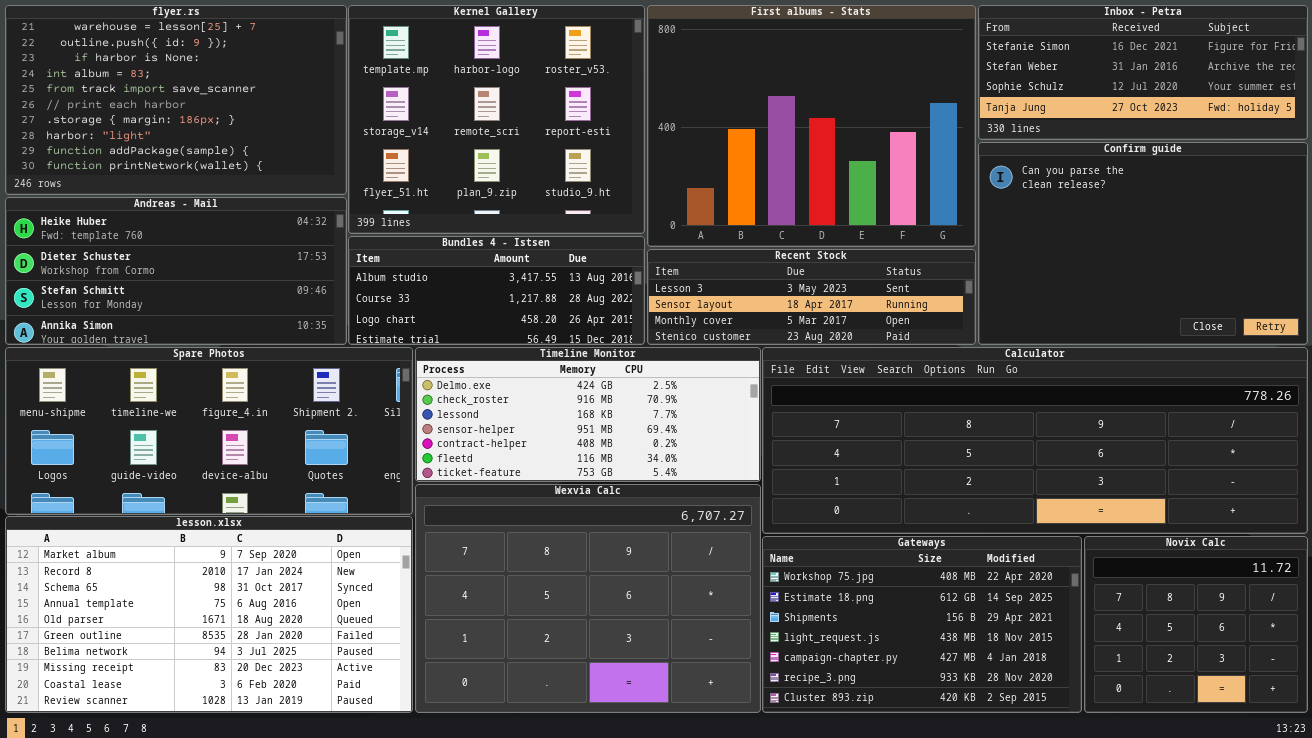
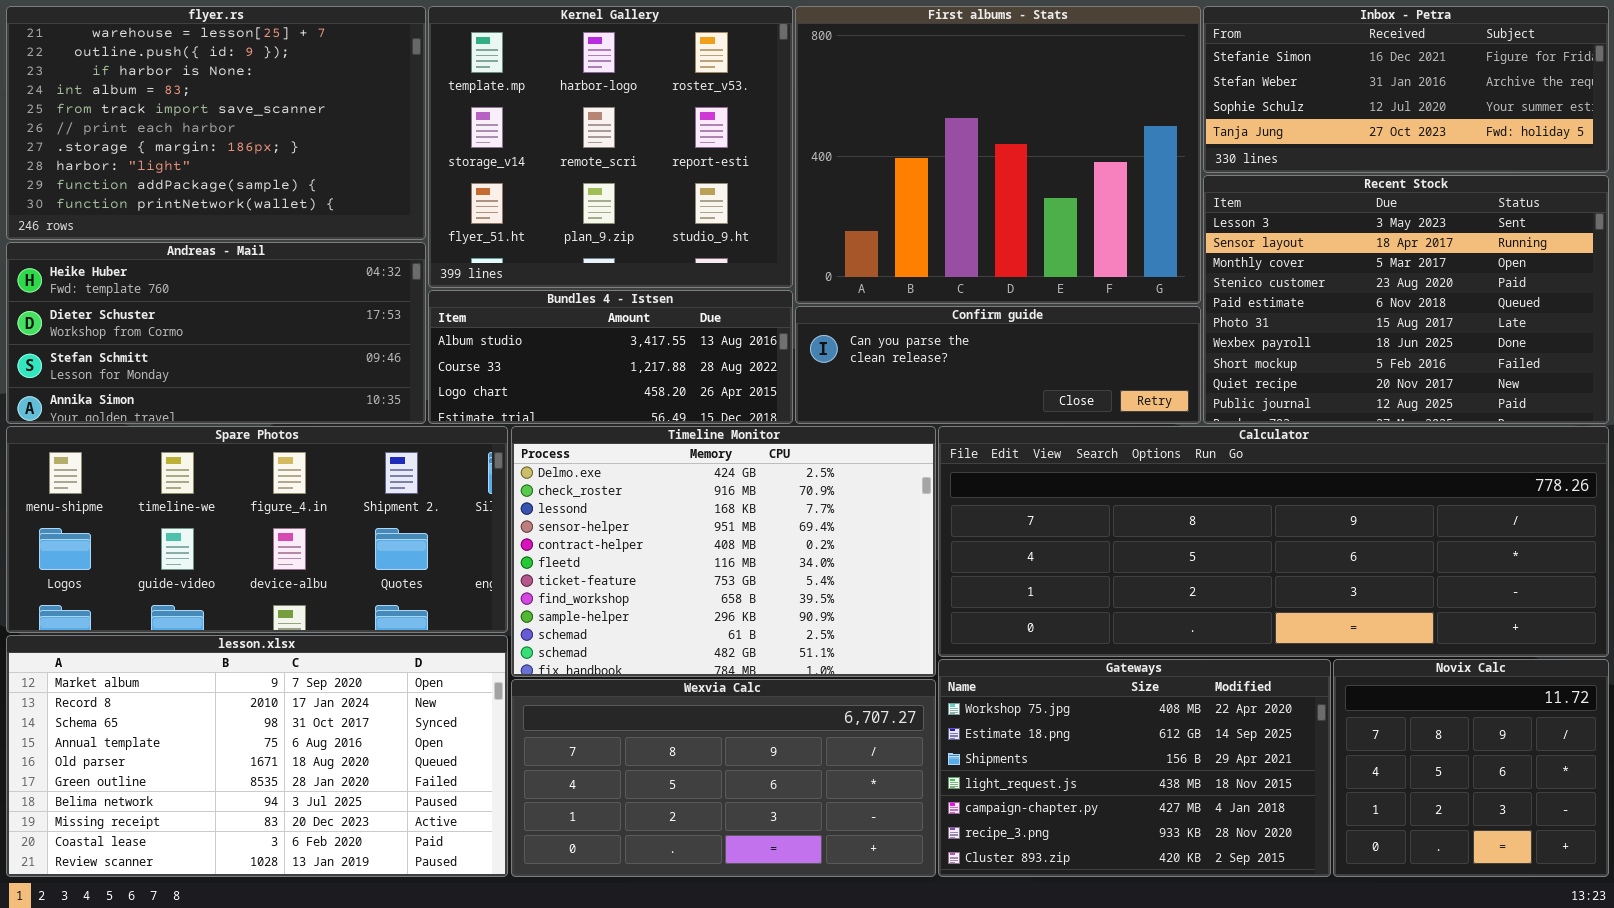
Confirm guide: [978,142,1308,345] -> [795,306,1201,424], moved, resized
Recent Stock: [647,249,976,345] -> [1203,175,1609,424], moved, resized
Timeline Monitor: [415,347,761,482] -> [511,426,936,677], resized
Wexvia Calc: [415,484,761,713] -> [511,679,936,877], resized

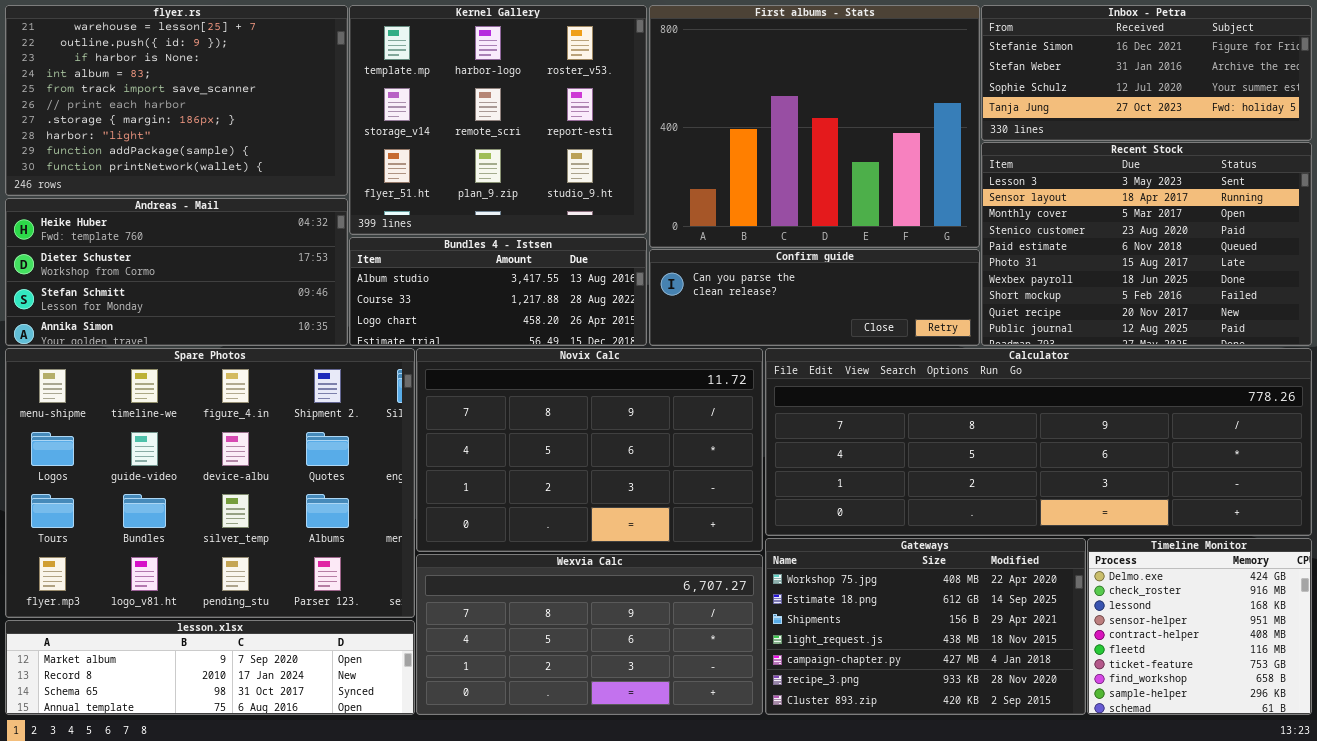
Spare Photos: [6,426,508,633] -> [5,348,415,618], resized
Timeline Monitor: [511,426,936,677] -> [1087,538,1312,715], moved, resized
lesson.xlsx: [6,635,508,877] -> [5,620,415,715], resized
Novix Calc: [1333,659,1609,877] -> [416,348,763,552], moved, resized

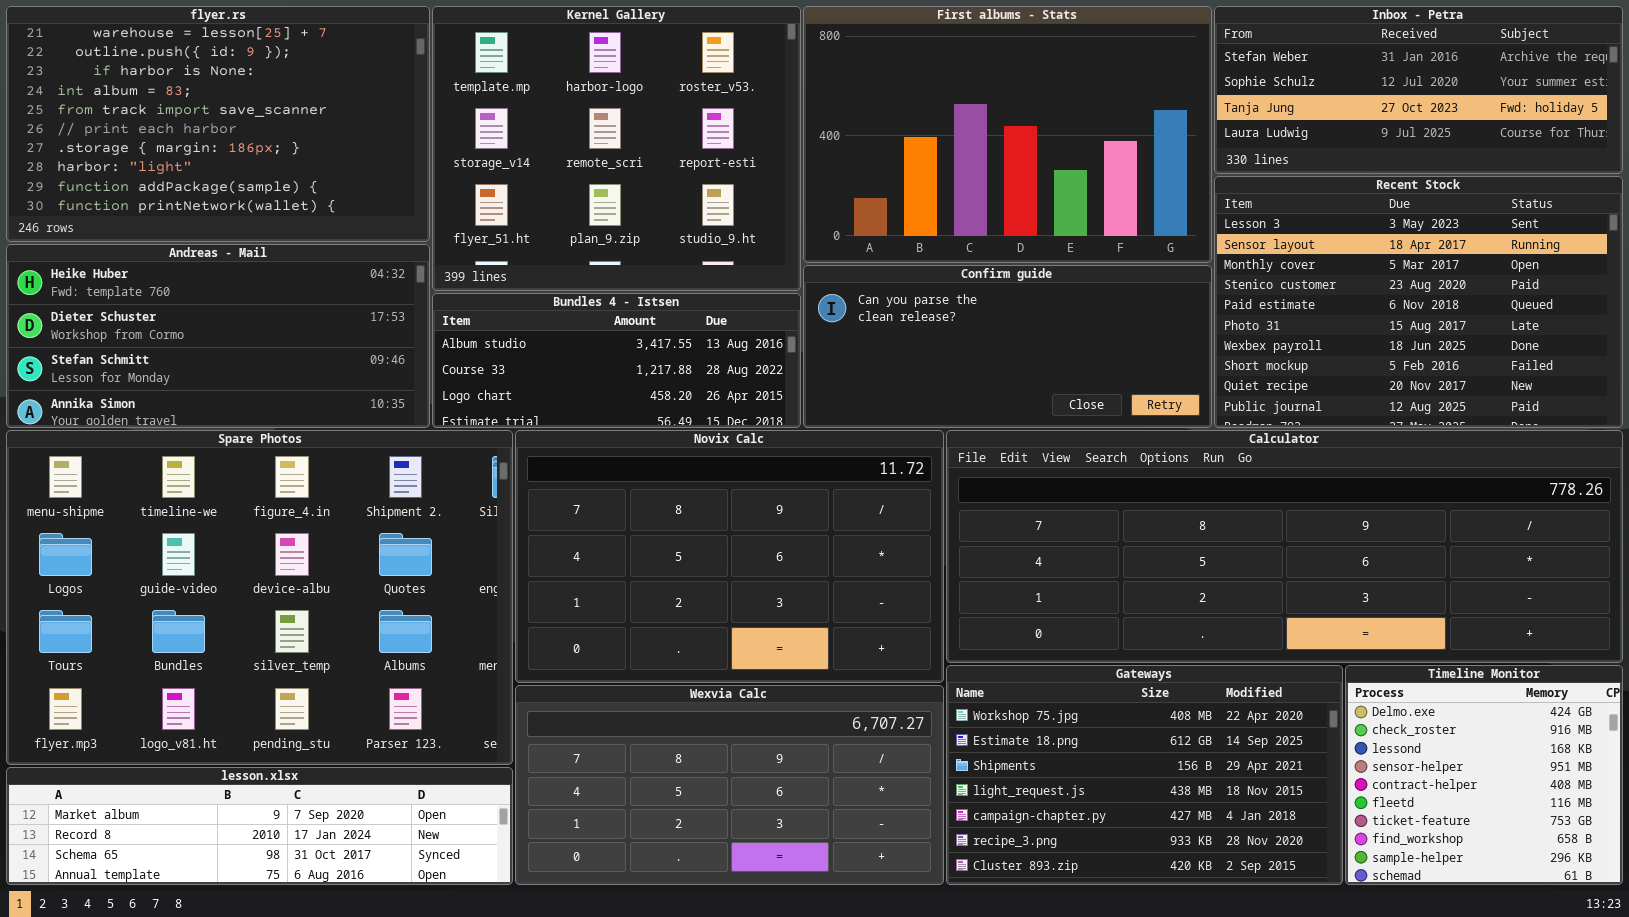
First albums - Stats: [649,5,980,248] -> [803,6,1212,263], resized
Inbox - Petra: [981,5,1312,141] -> [1214,6,1623,174], scrolled down 1 row
Confirm guide: [649,249,980,346] -> [803,265,1212,428], resized

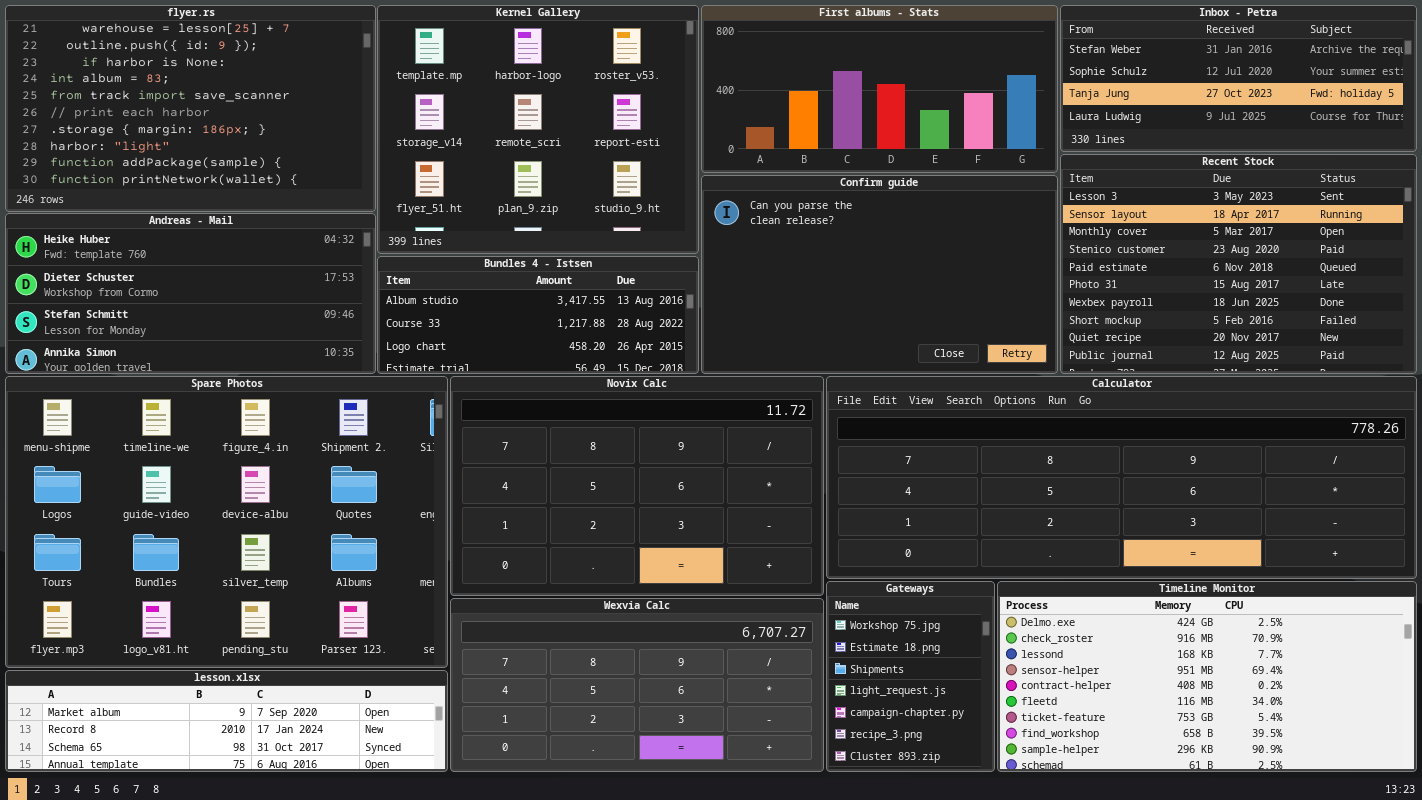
First albums - Stats: [803,6,1212,263] -> [701,5,1058,173], resized
Confirm guide: [803,265,1212,428] -> [701,175,1058,374], resized
Gateways: [946,665,1343,885] -> [826,581,995,772], resized
Timeline Monitor: [1345,665,1623,885] -> [997,581,1417,772], resized

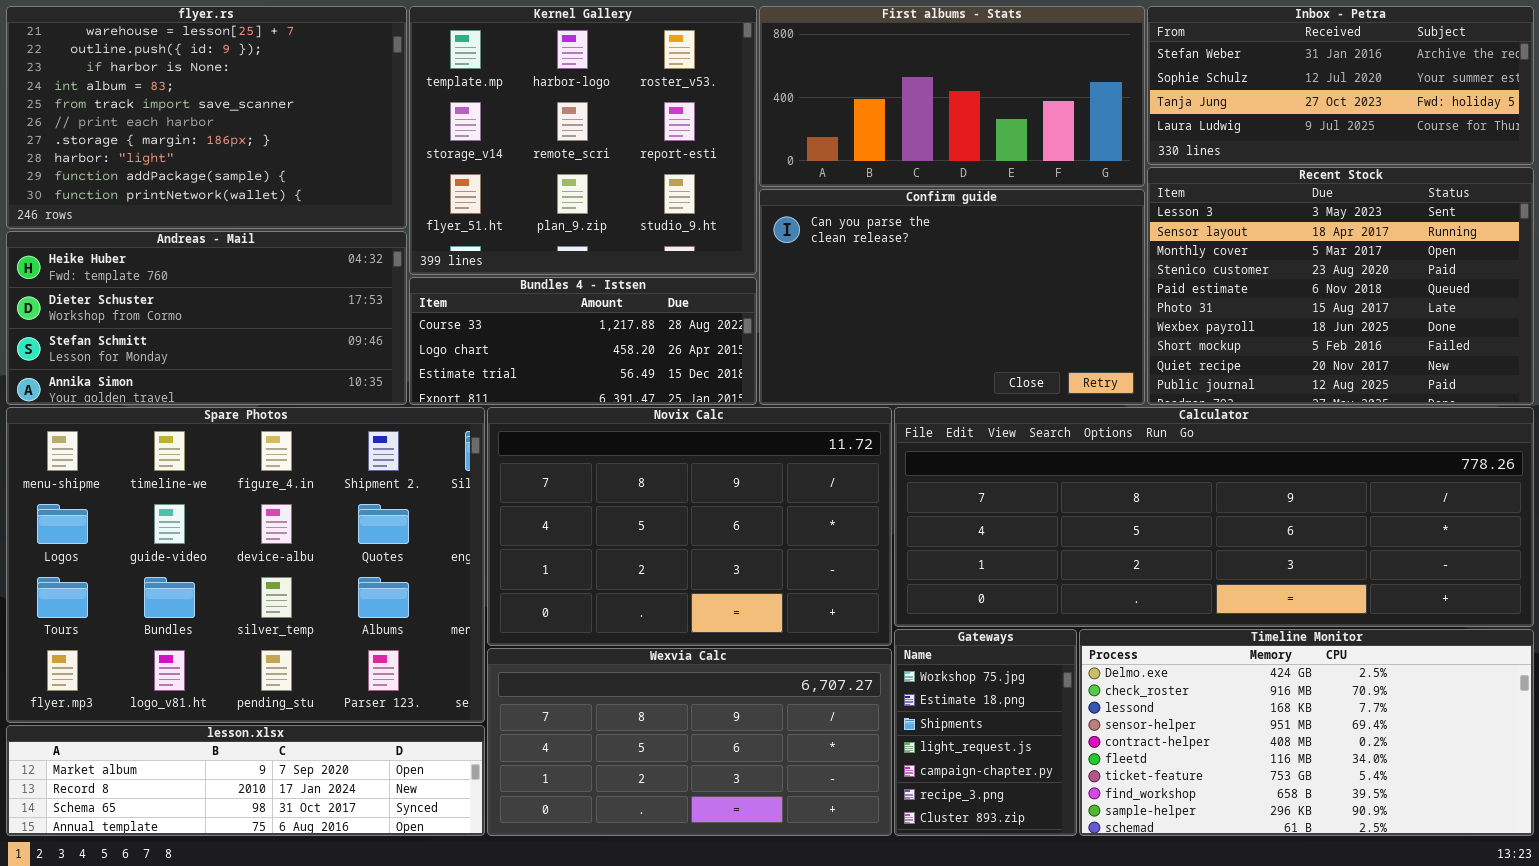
Bundles 4 - Istsen: [377,256,699,374] -> [409,277,757,405], scrolled down 1 row

